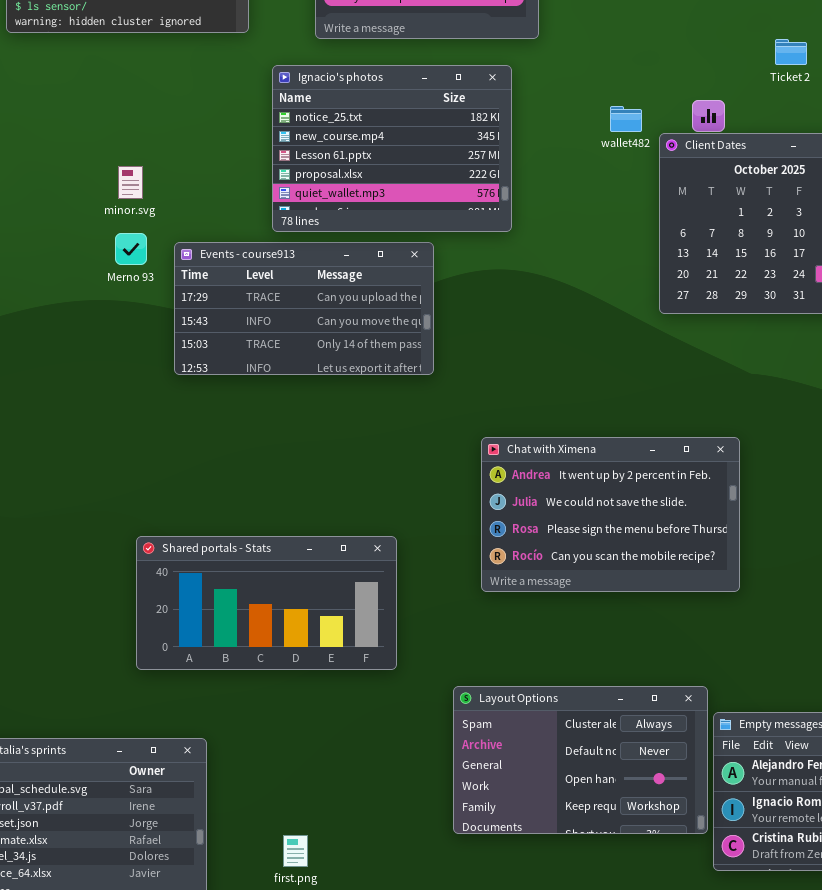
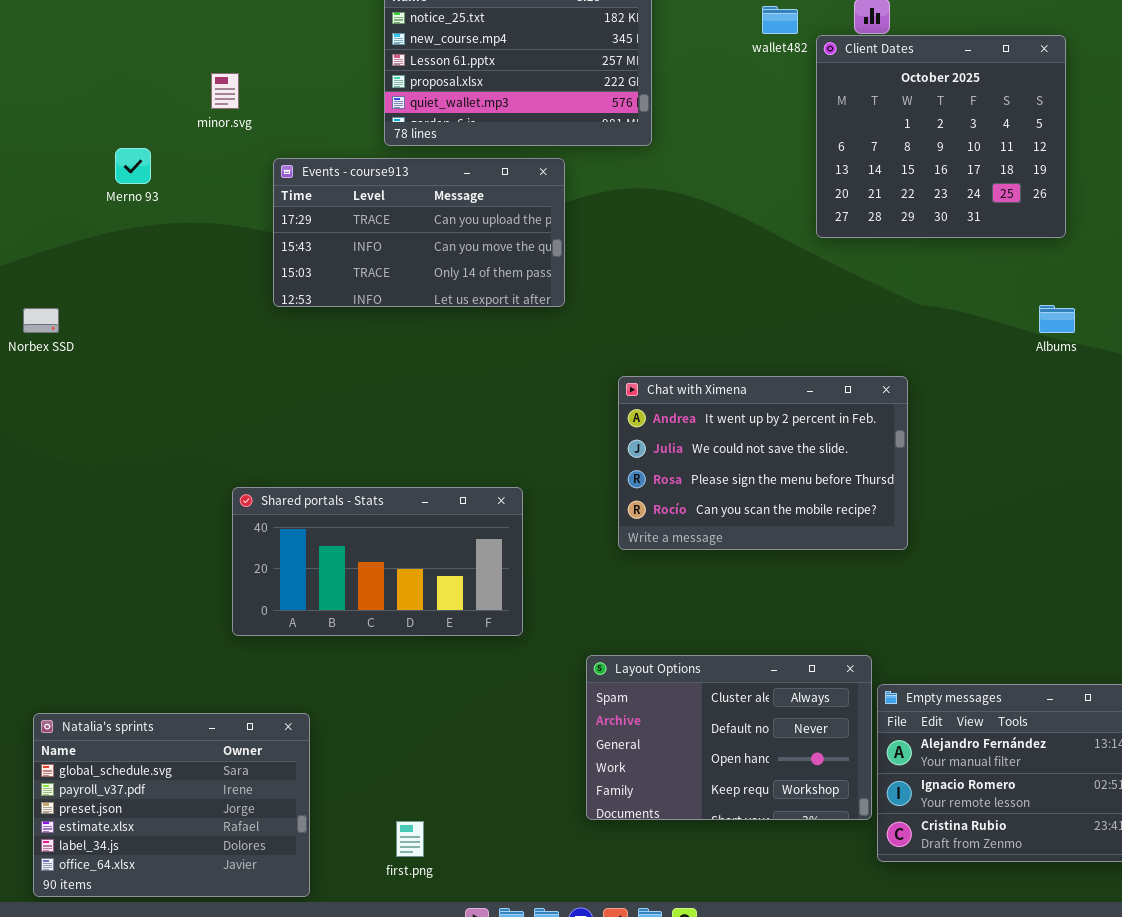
Merno 93: [115,233,147,265] -> [115,148,151,184], moved

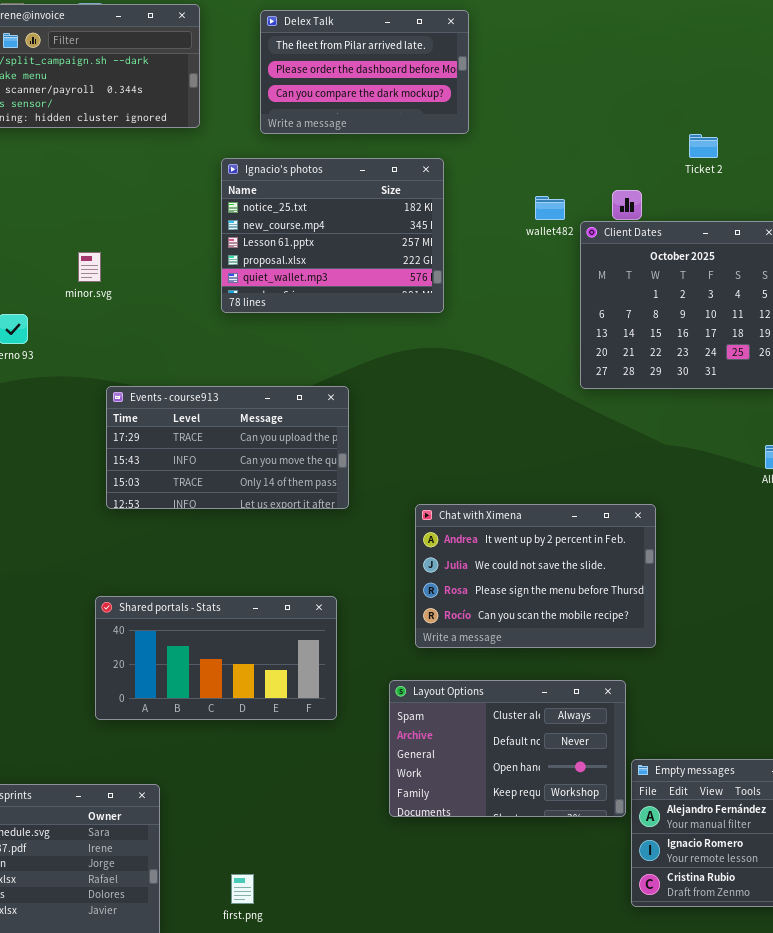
Events - course913: [273,158,565,307] -> [106,386,349,509], moved
Layout Options: [586,655,872,820] -> [389,680,626,817], moved

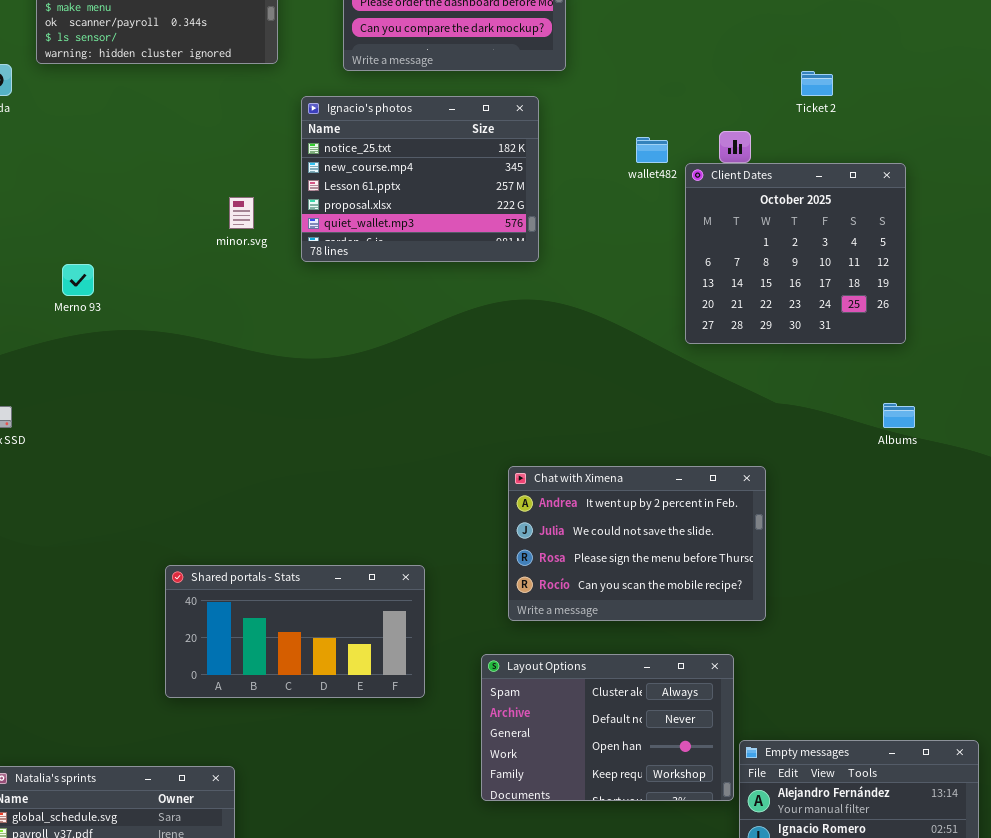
minor.svg: [78,252,101,282] -> [229,197,254,229], moved
Events - course913: [106,386,349,509] -> none, closed

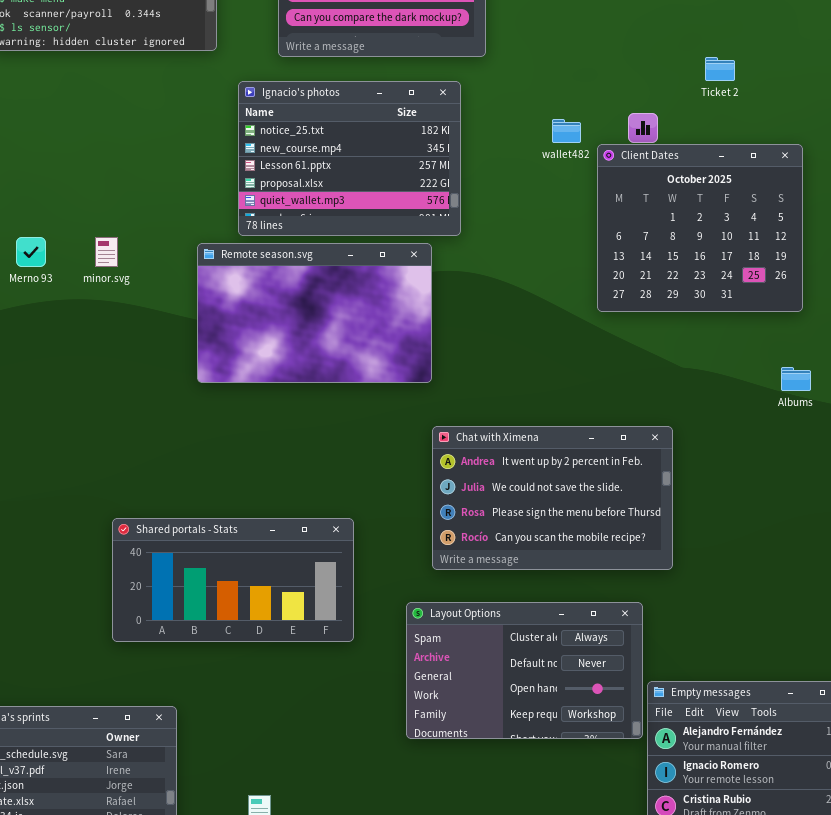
minor.svg: [229,197,254,229] -> [95,237,118,267], moved
Remote season.svg: none -> [197,243,432,383], opened

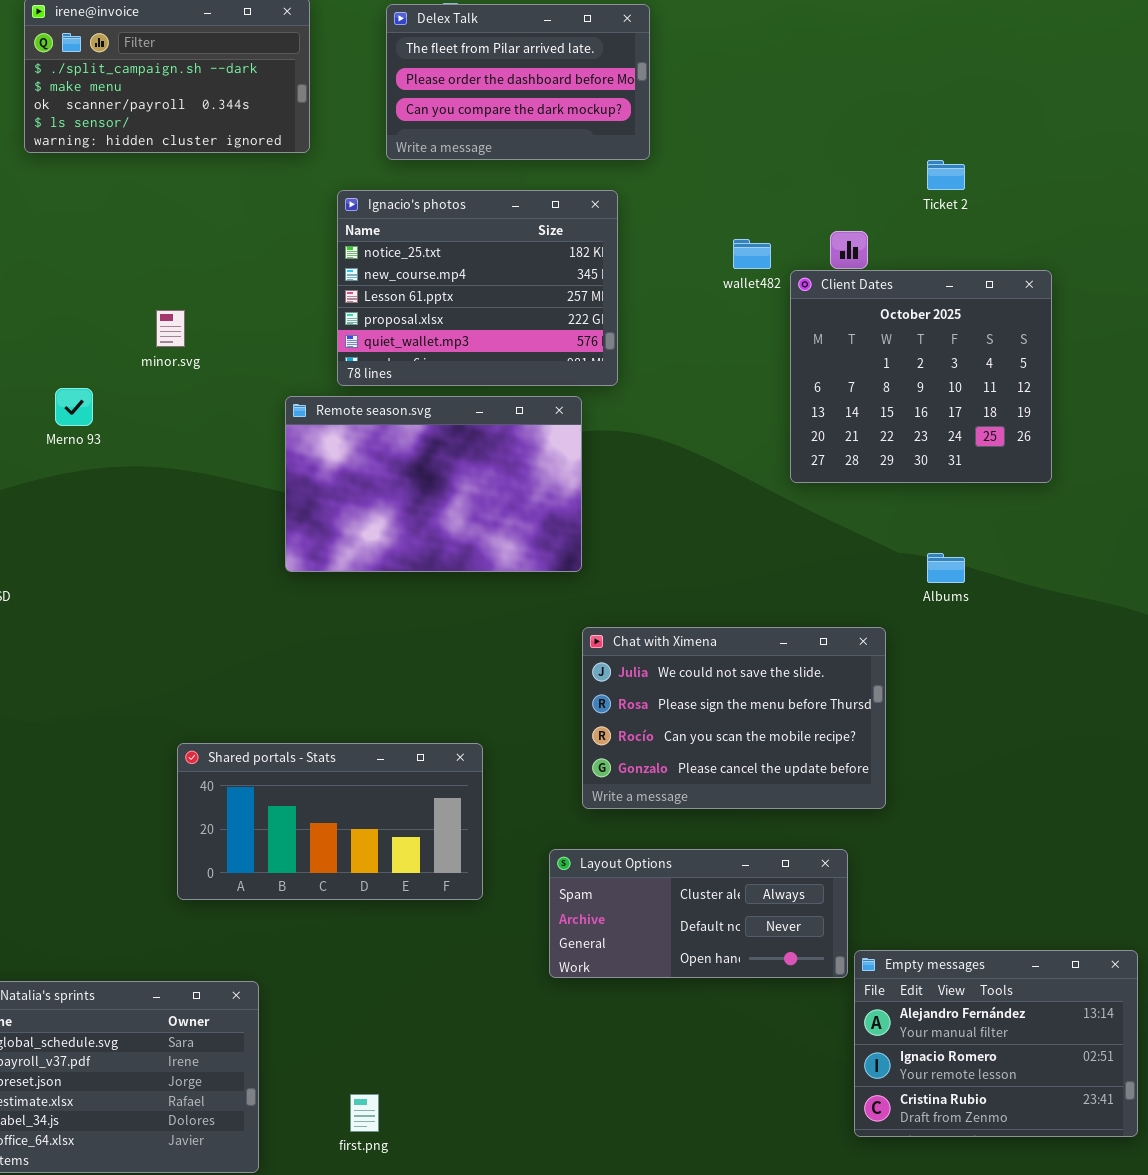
minor.svg: [95,237,118,267] -> [156,310,185,347], moved
Albums: [781,367,811,391] -> [927,553,965,583], moved
Chat with Ximena: [432,426,673,570] -> [582,627,886,809], scrolled down 1 row
Layout Options: [406,602,643,739] -> [549,849,848,978], resized

